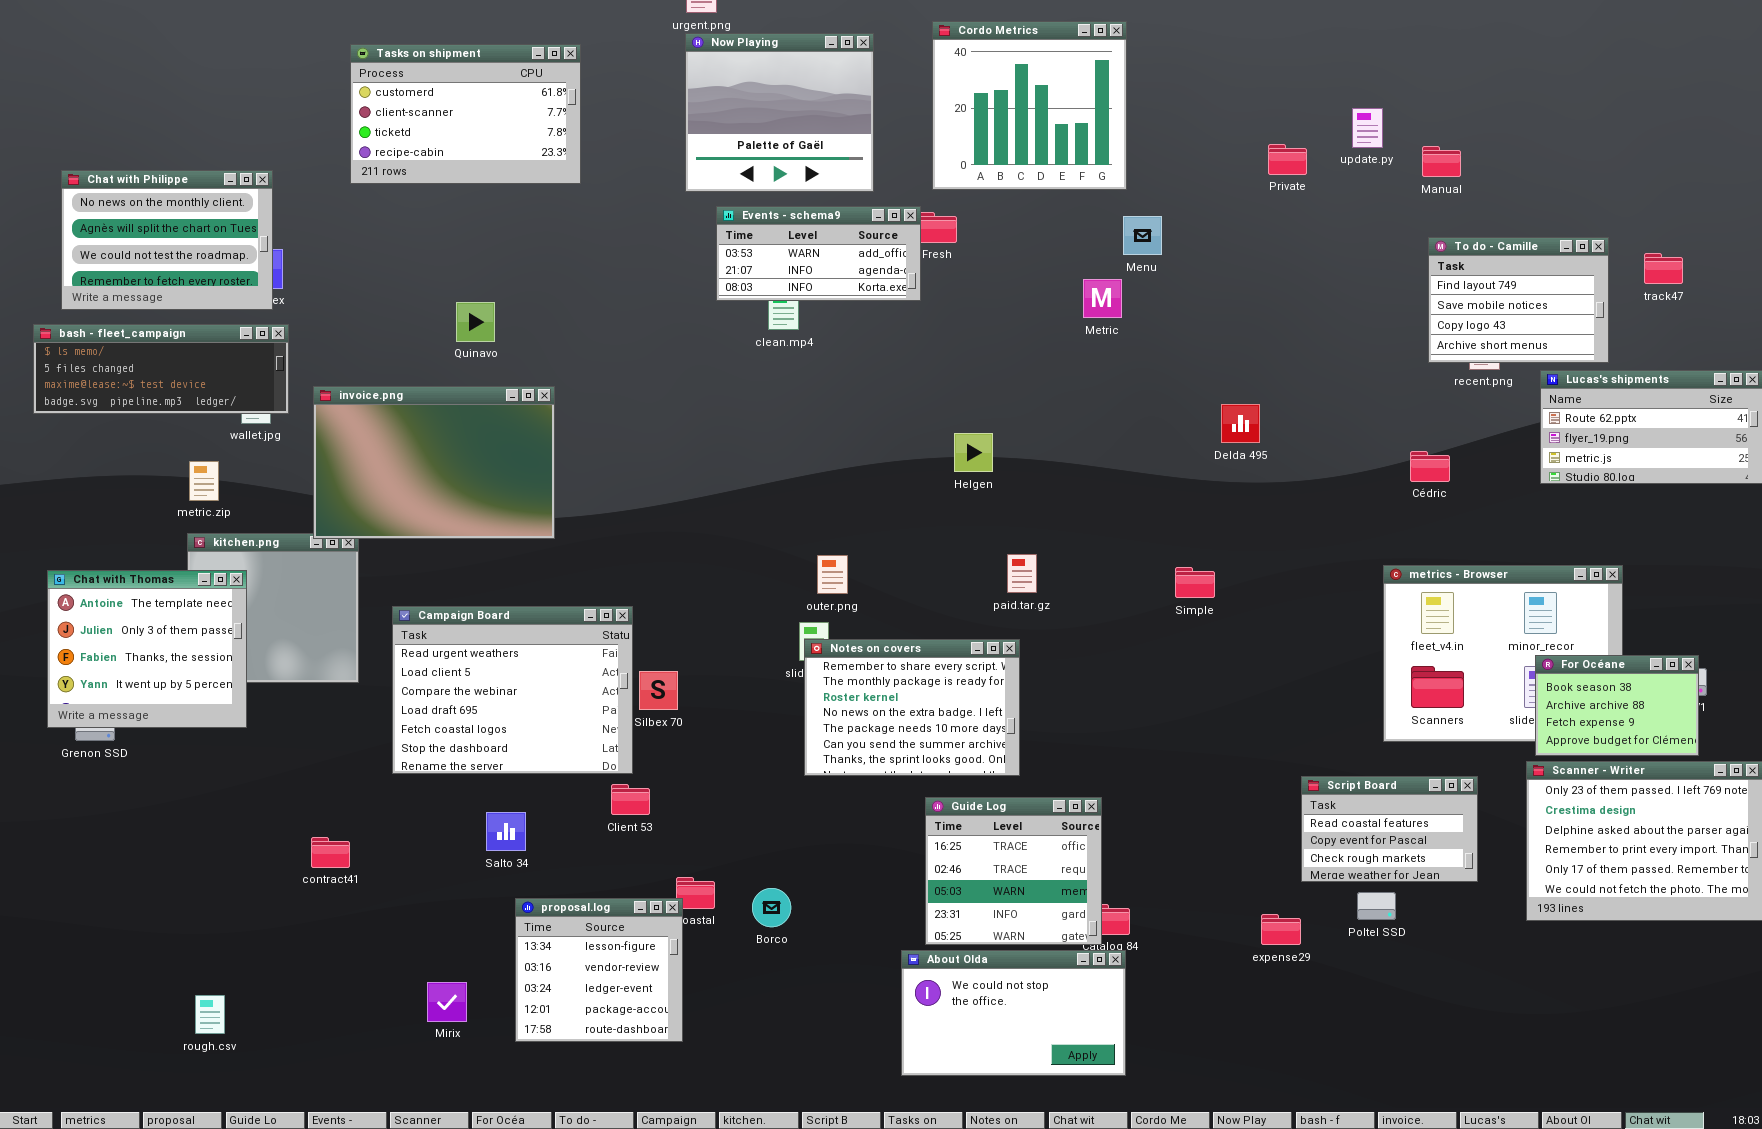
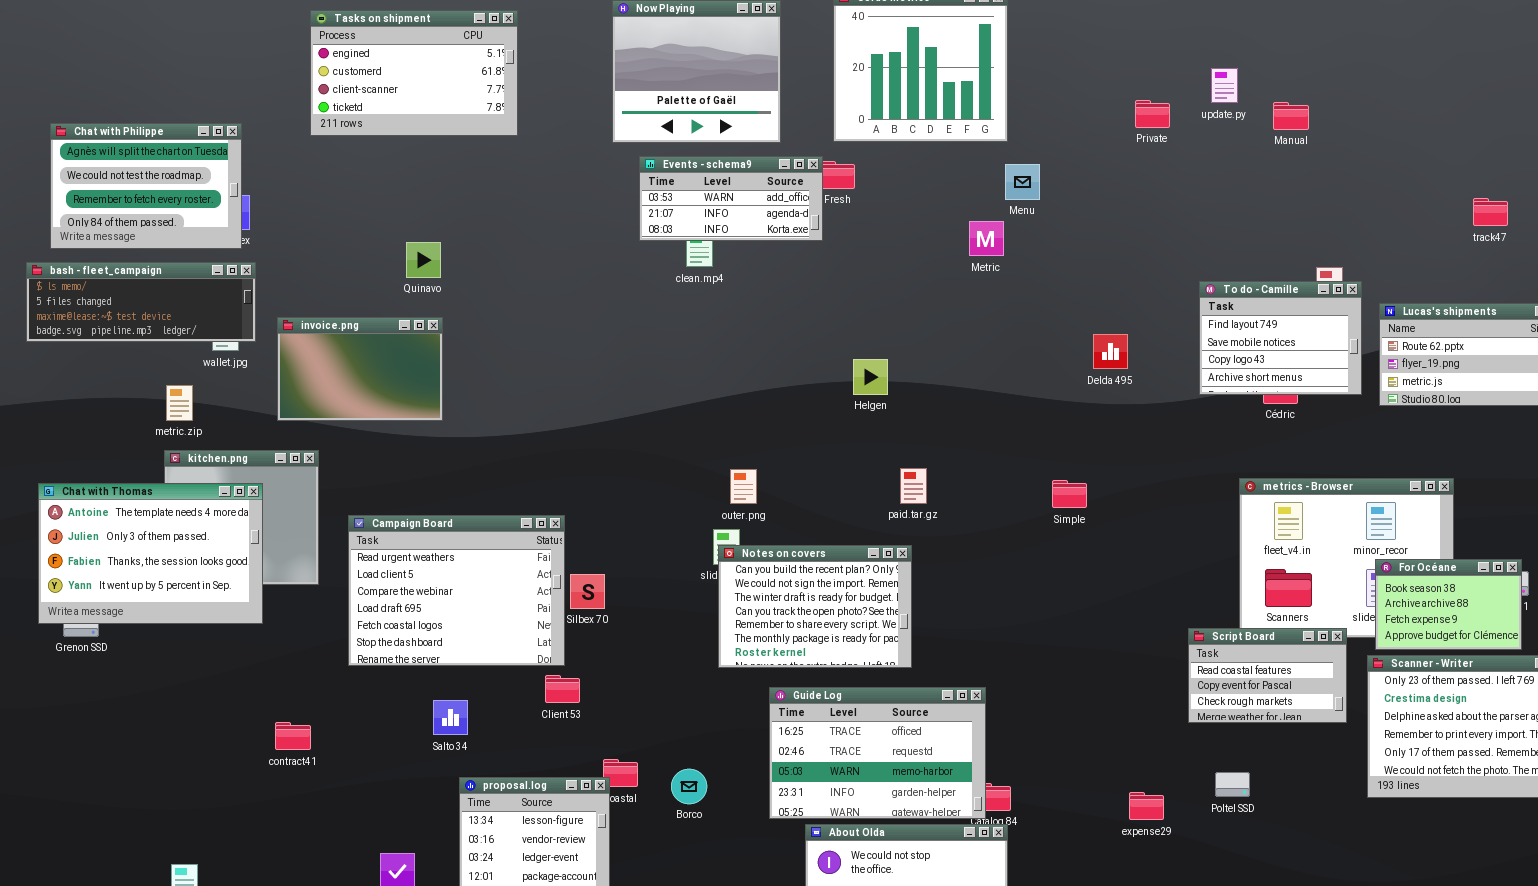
Tasks on shipment: [350,44,581,184] -> [310,10,518,136], scrolled up 1 row
Chat with Philippe: [61,170,273,310] -> [50,123,242,249], scrolled down 1 row
To do - Camille: [1428,237,1609,363] -> [1199,281,1362,395], moved
invoice.png: [313,386,555,539] -> [277,317,443,421], resized
Chat with Thomas: [47,570,247,728] -> [38,483,263,624], resized
Notes on covers: [804,639,1020,776] -> [718,545,912,668], scrolled up 4 rows
Script Board: [1301,776,1478,882] -> [1188,628,1347,723], moved
Guide Log: [925,797,1102,945] -> [769,687,986,819], resized

